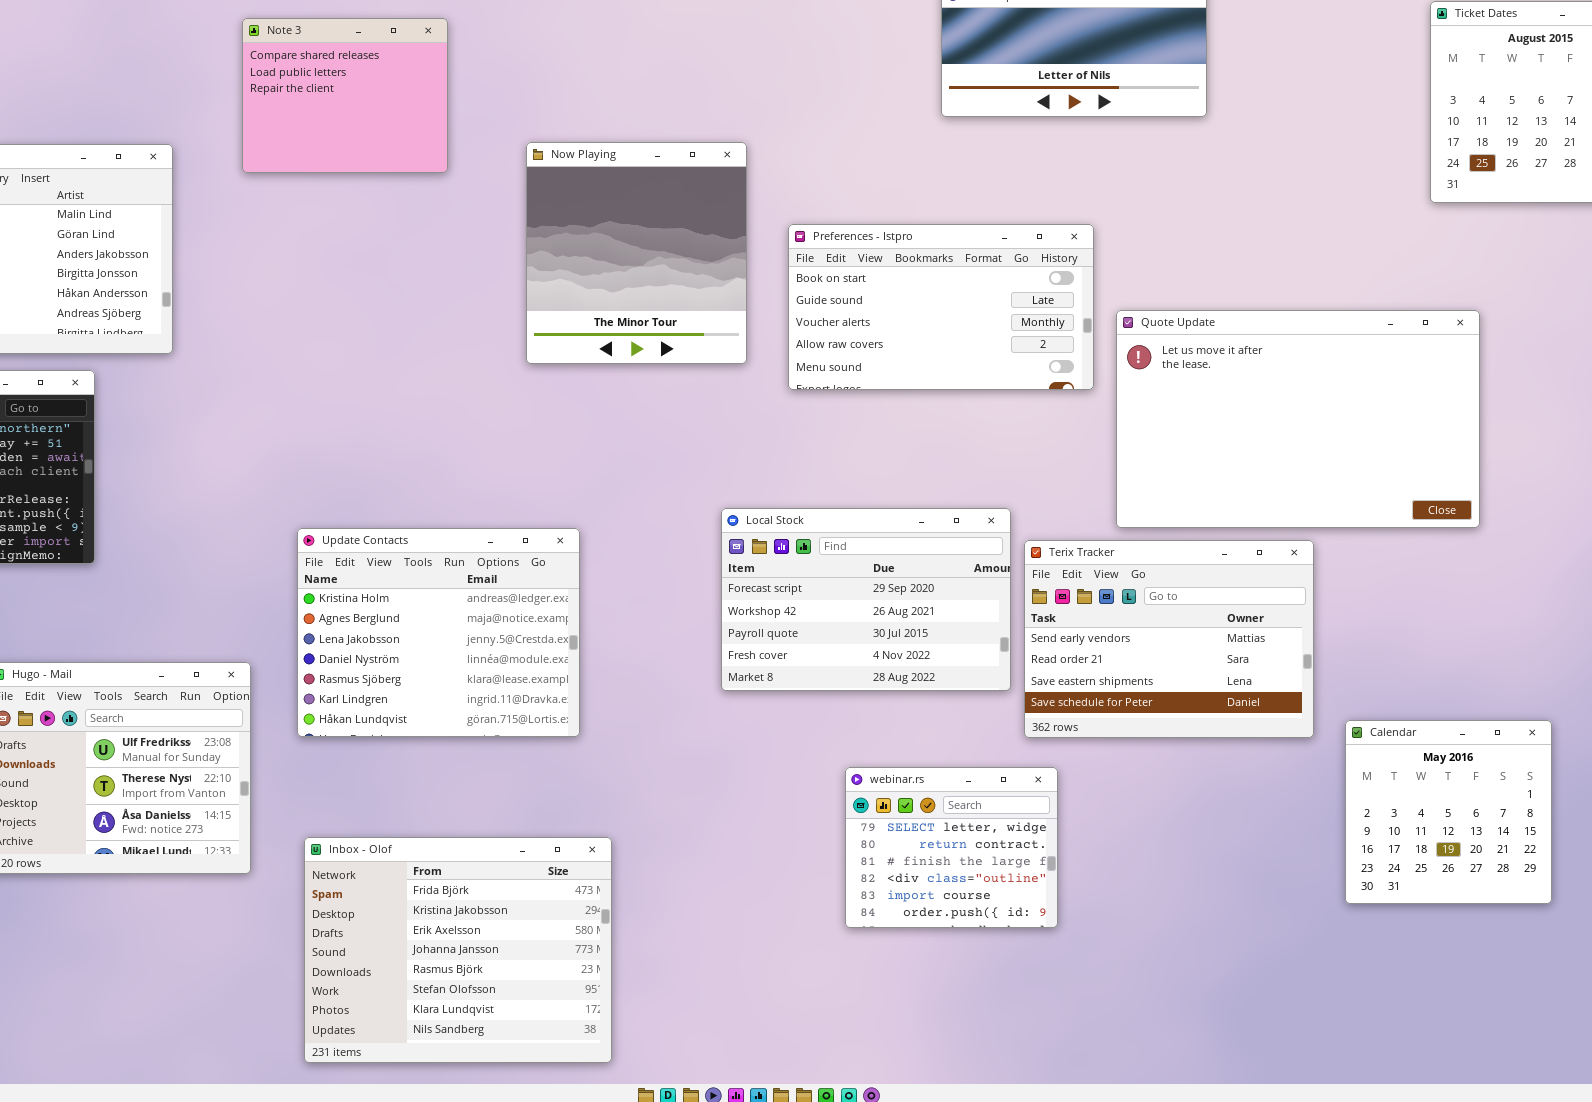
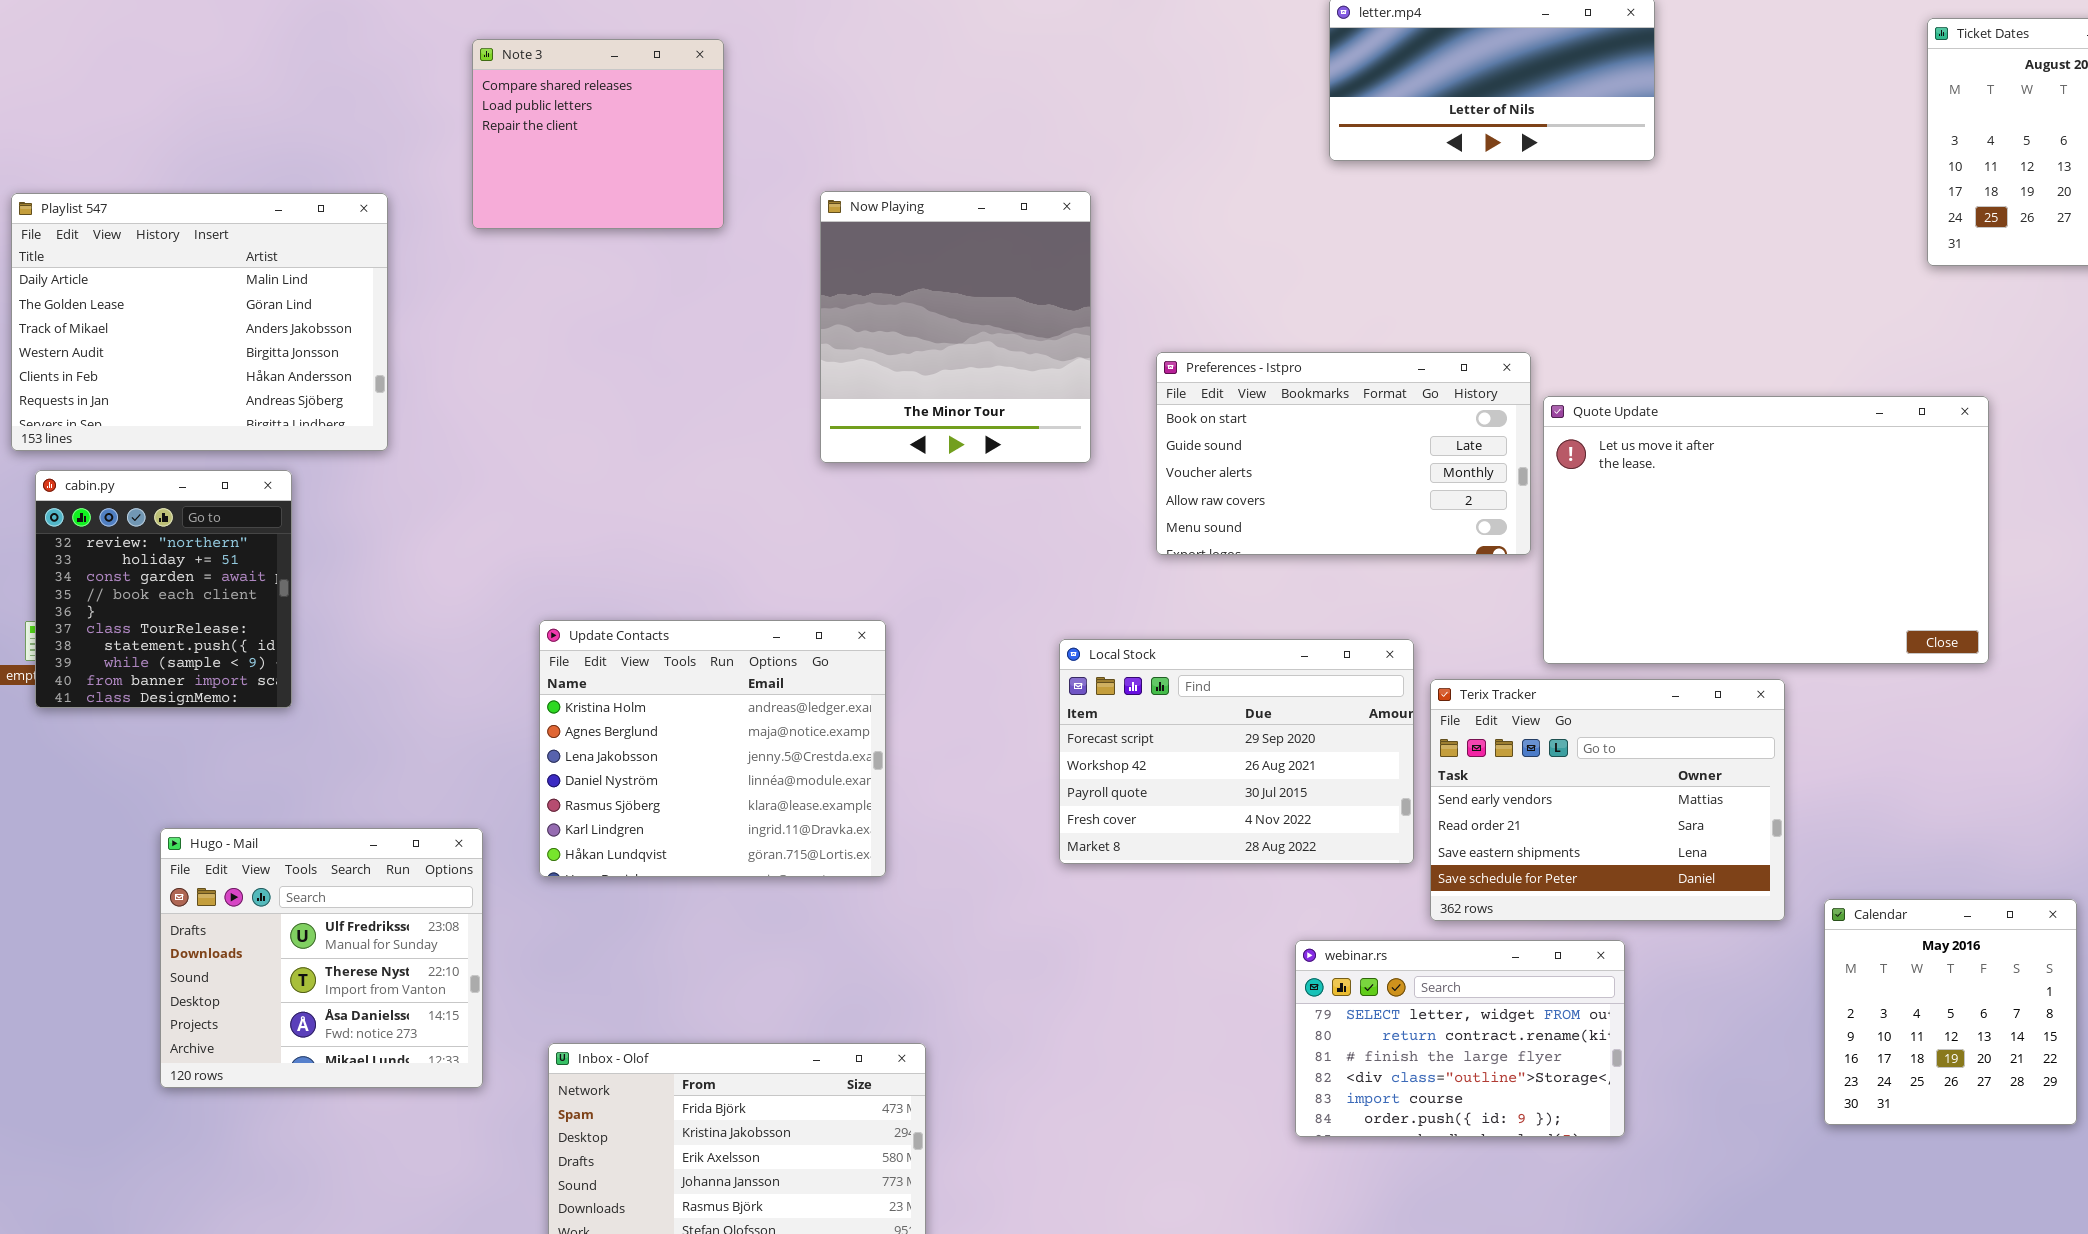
Preferences - Istpro: [788,224,1094,390] -> [1156,352,1531,555], moved
Update Contacts: [297,528,580,737] -> [539,620,886,877], moved
webinar.rs: [845,767,1058,928] -> [1295,940,1625,1137], moved, resized

